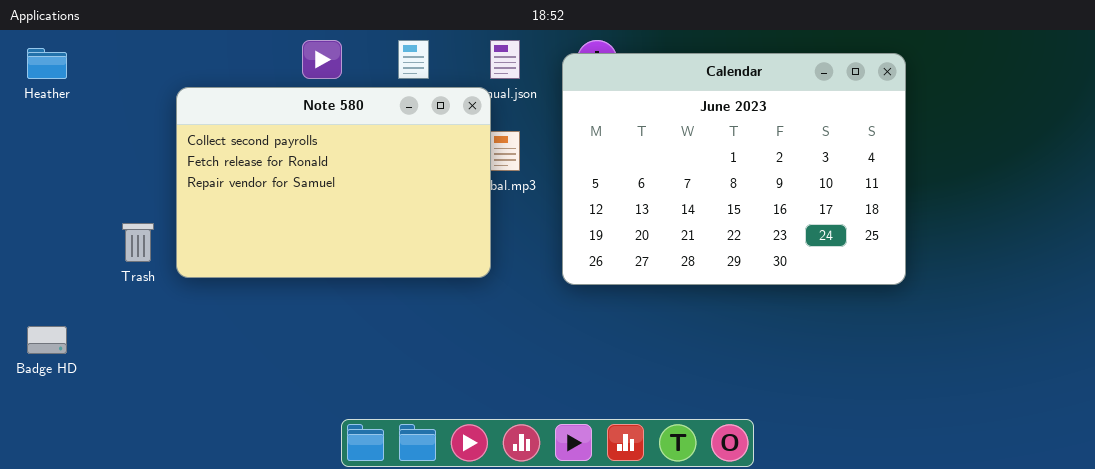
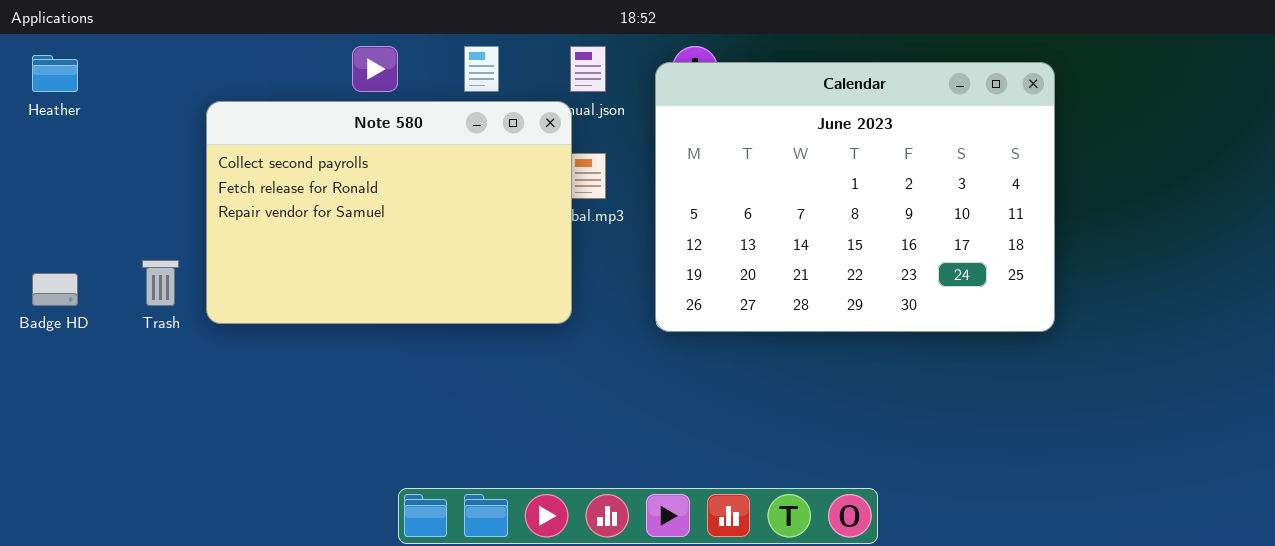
Badge HD: [27,326,67,354] -> [32,273,78,306], moved

